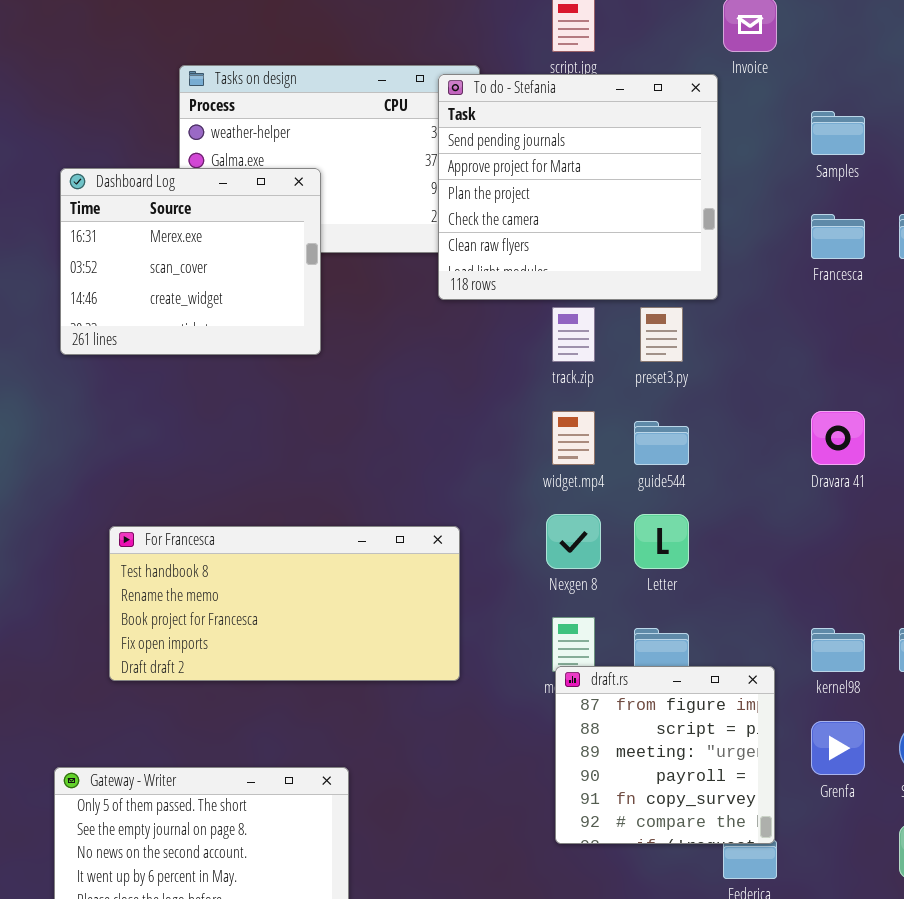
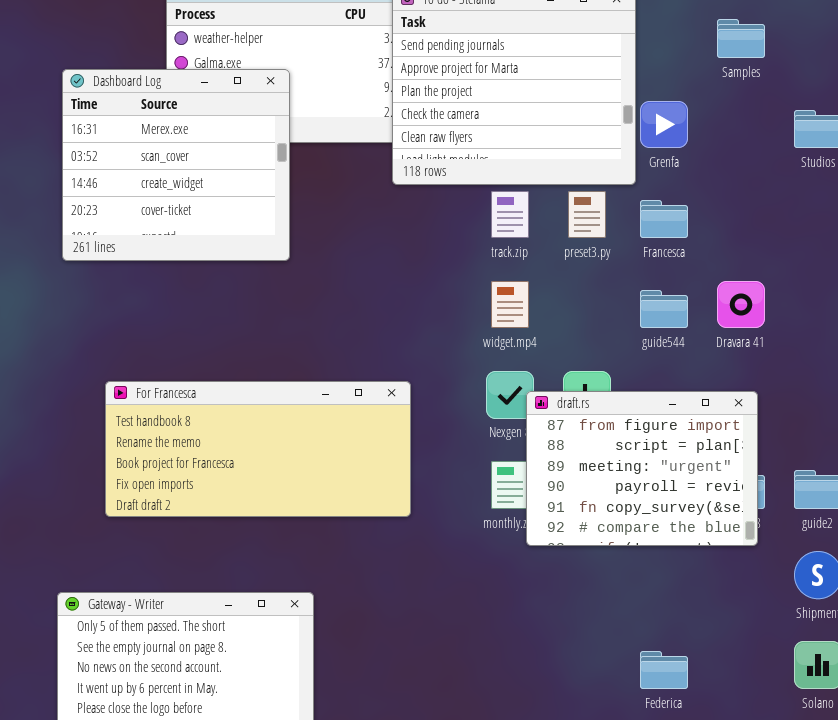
Dashboard Log: [60,168,321,355] -> [62,69,290,261], resized
Francesca: [811,214,865,259] -> [640,200,688,238], moved
guide544: [634,421,689,465] -> [640,290,688,328], moved
draft.rs: [555,666,775,844] -> [526,391,758,546], moved, resized
Grenfa: [811,721,865,775] -> [640,101,688,148], moved

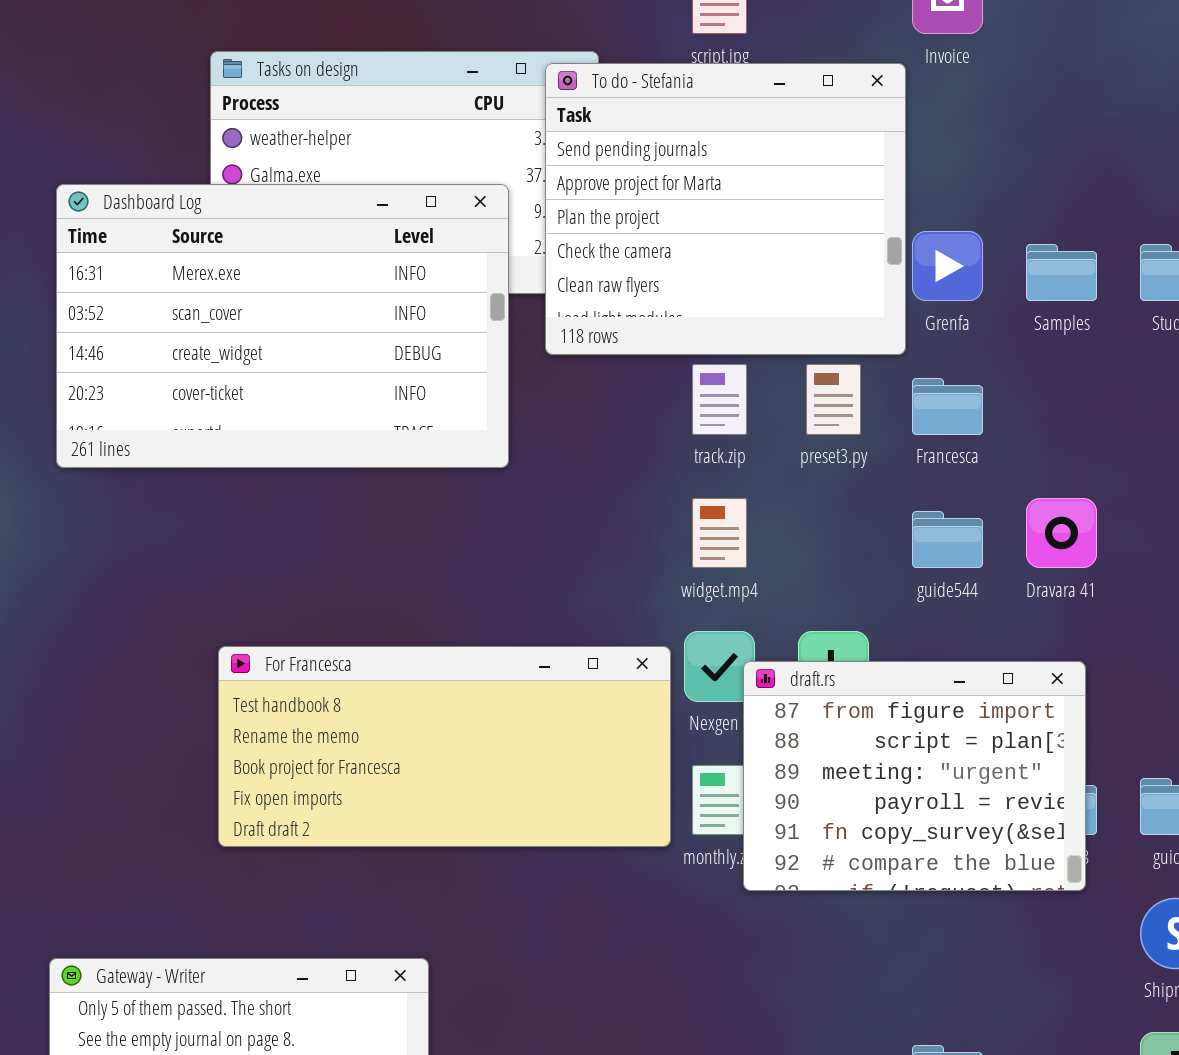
Samples: [717,19,765,58] -> [1026,244,1097,301], moved
Dashboard Log: [62,69,290,261] -> [56,184,509,468], resized
For Francesca: [105,381,411,517] -> [218,646,671,847], moved

